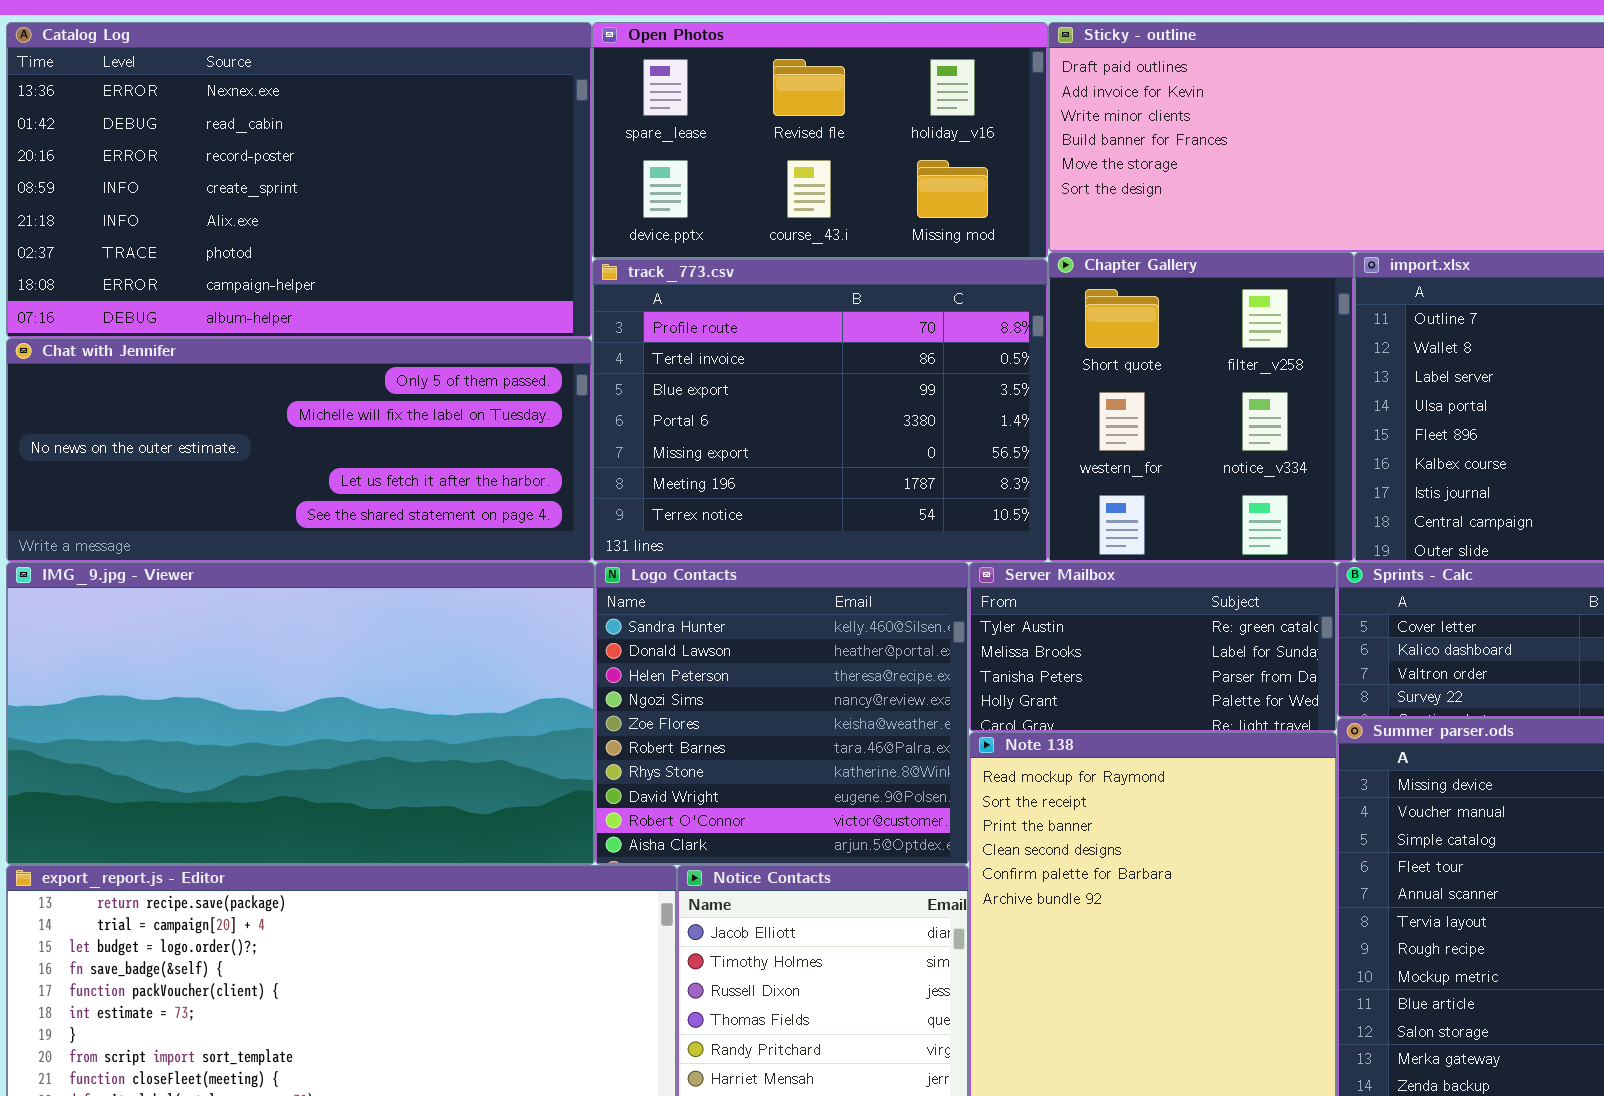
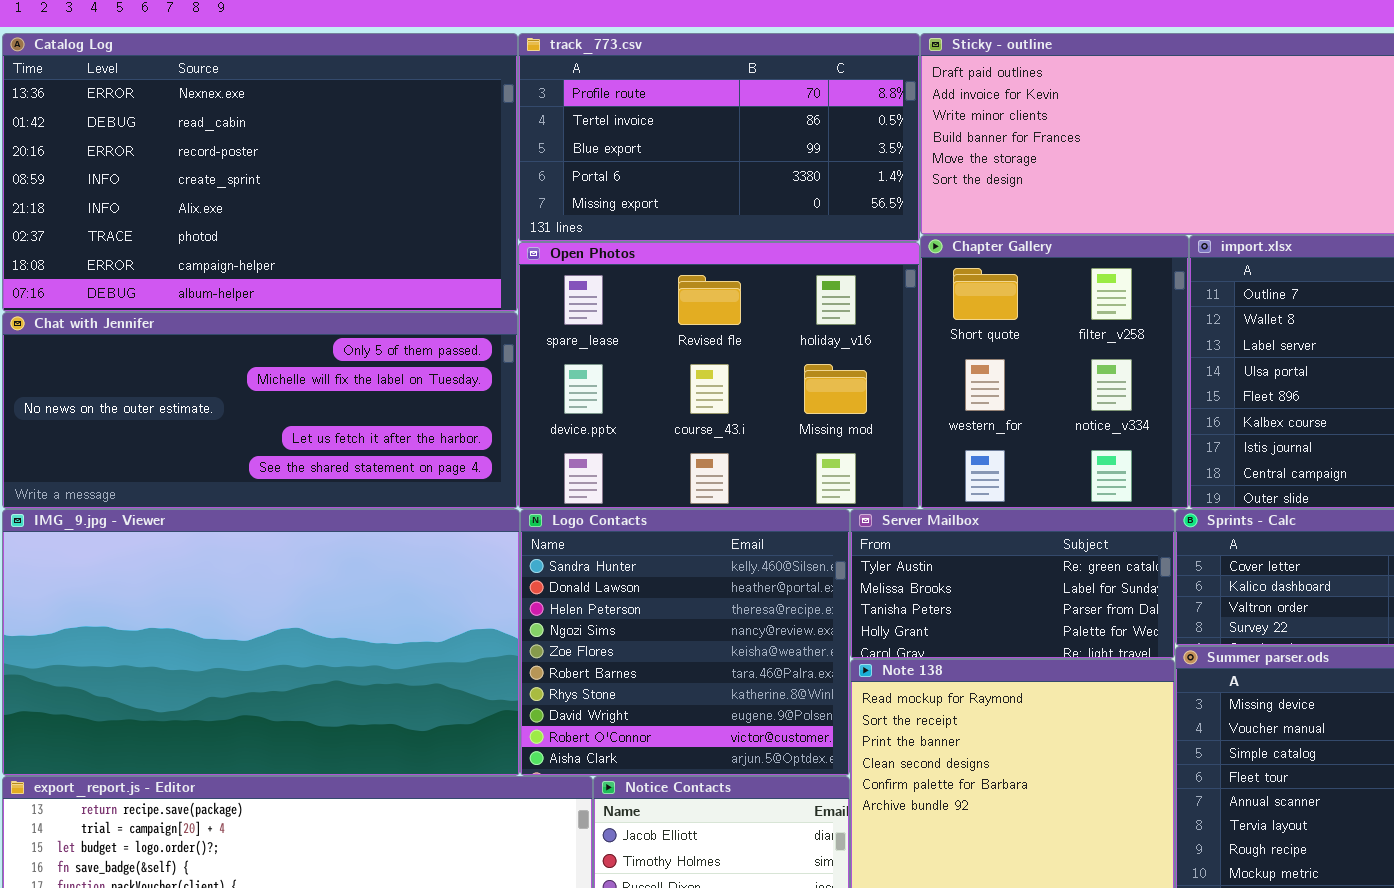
Open Photos: [592,22,1048,259] -> [518,242,920,509], moved, resized
track_773.csv: [592,259,1048,562] -> [518,33,920,242], moved, resized

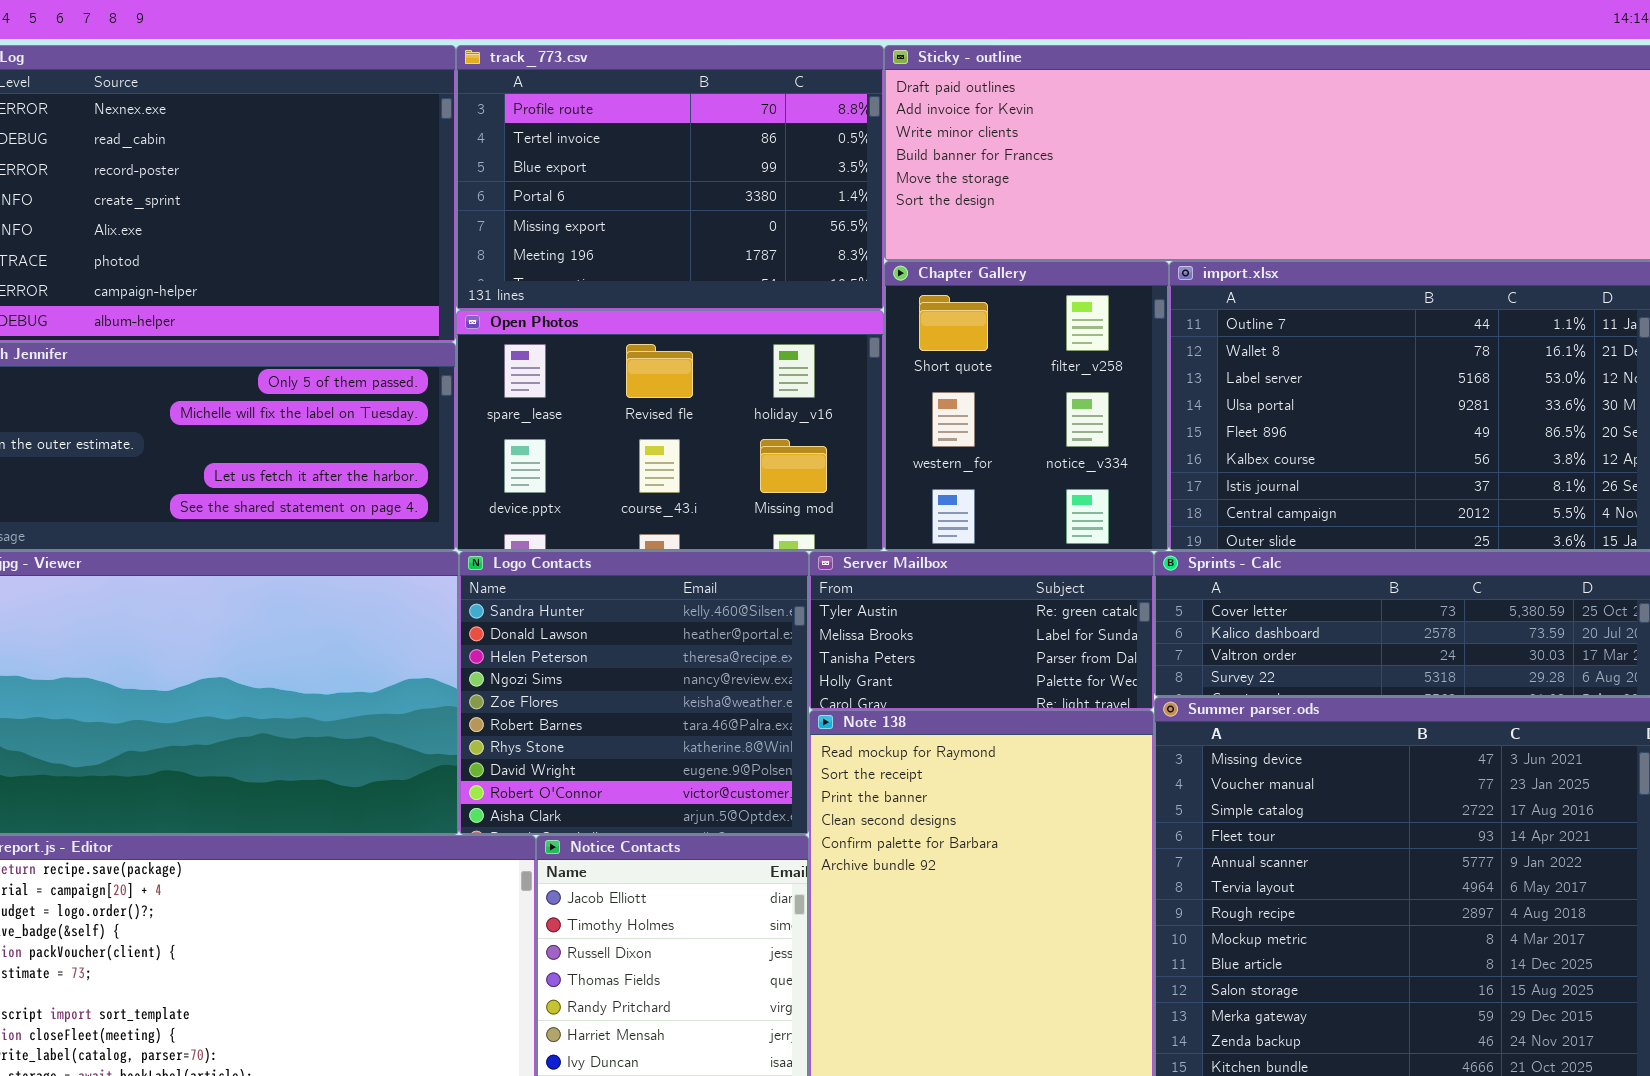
track_773.csv: [518,33,920,242] -> [456,45,884,310], resized
Open Photos: [518,242,920,509] -> [456,310,884,551], resized

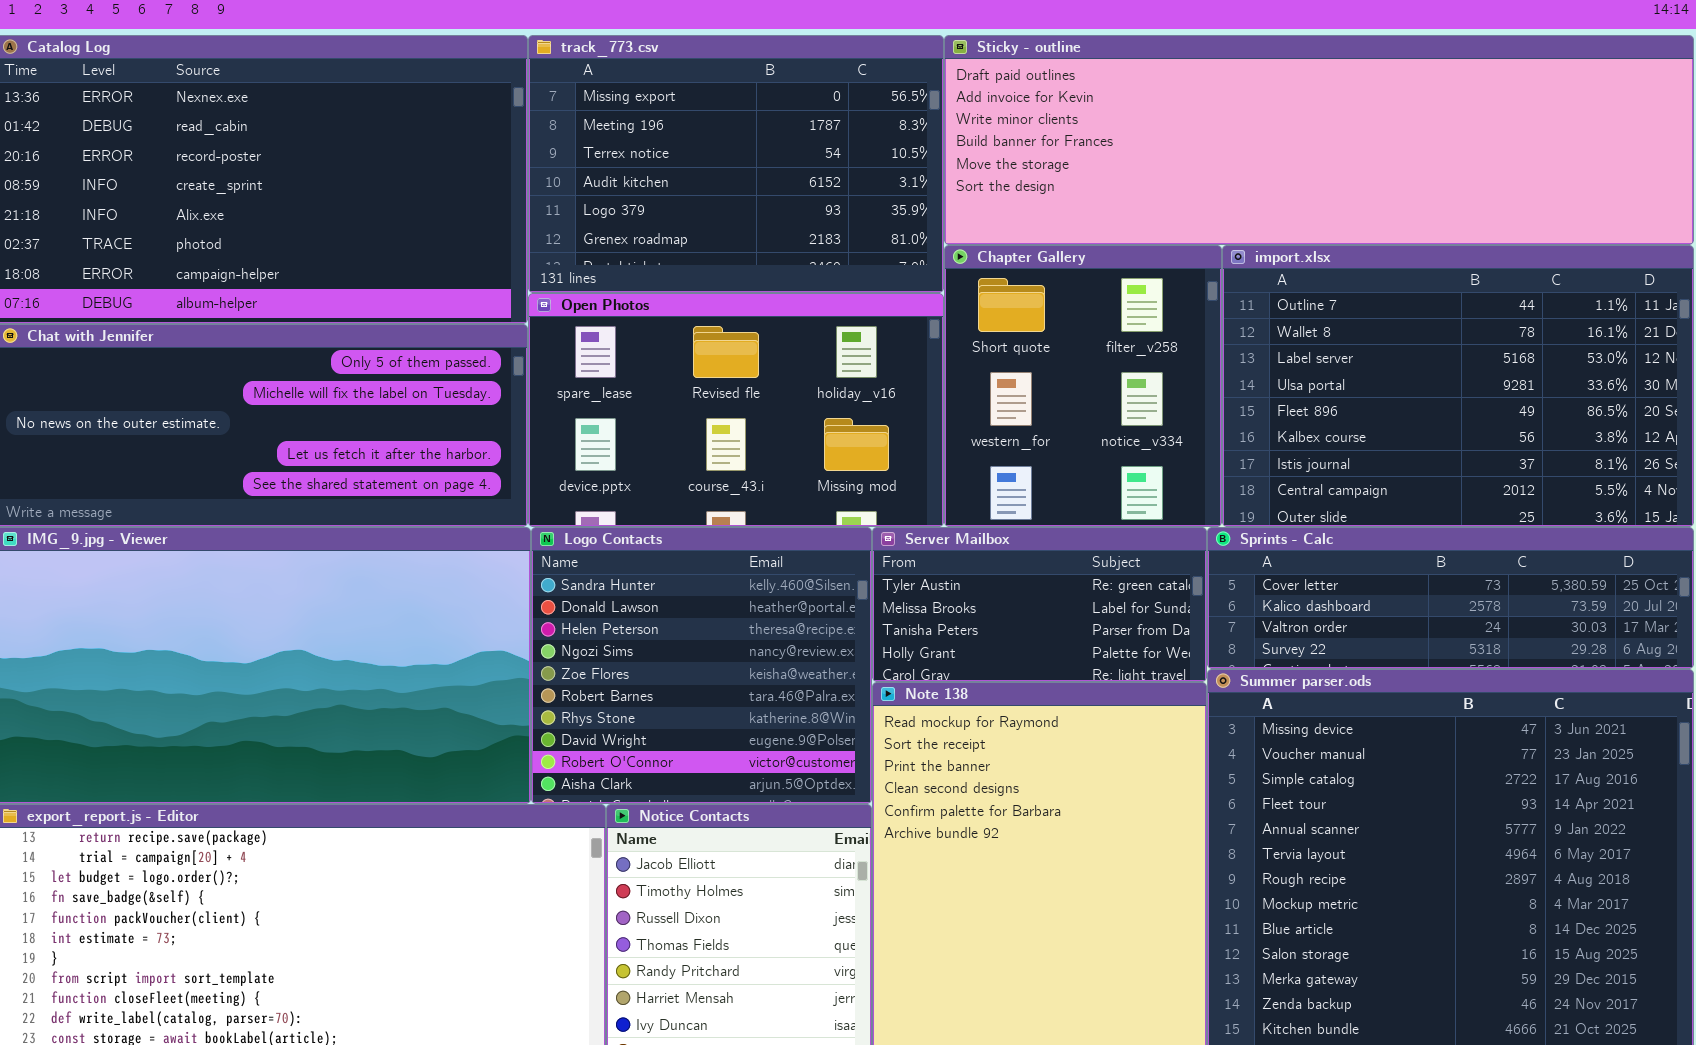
track_773.csv: [456,45,884,310] -> [528,35,944,293], scrolled down 4 rows

